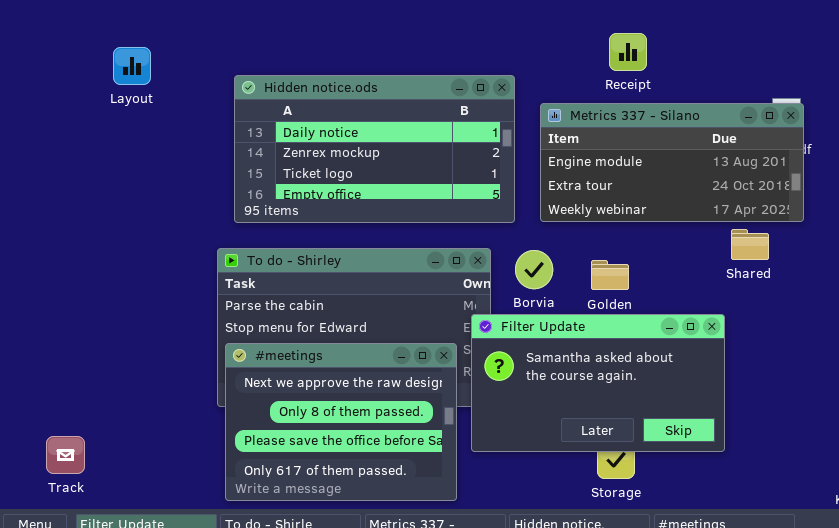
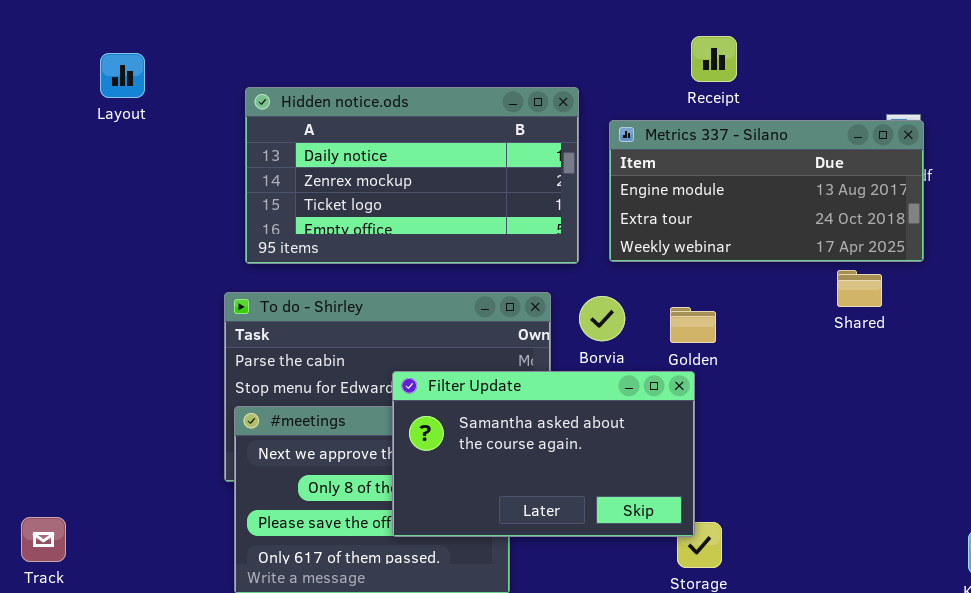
Filter Update: [471,314,725,452] -> [392,371,695,537], moved

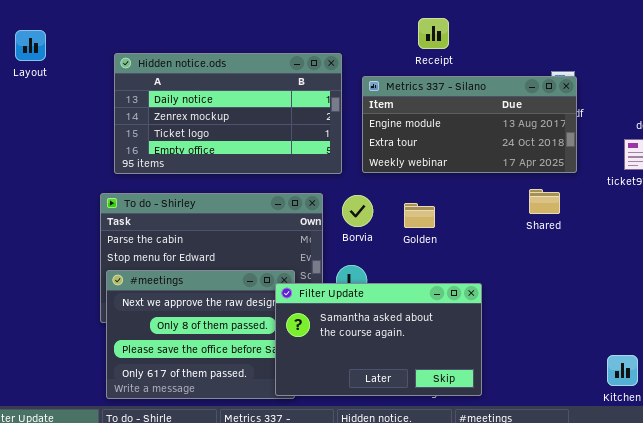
Shared: [837,270,882,307] -> [529,189,560,214], moved
Filter Update: [392,371,695,537] -> [275,283,482,396], moved

